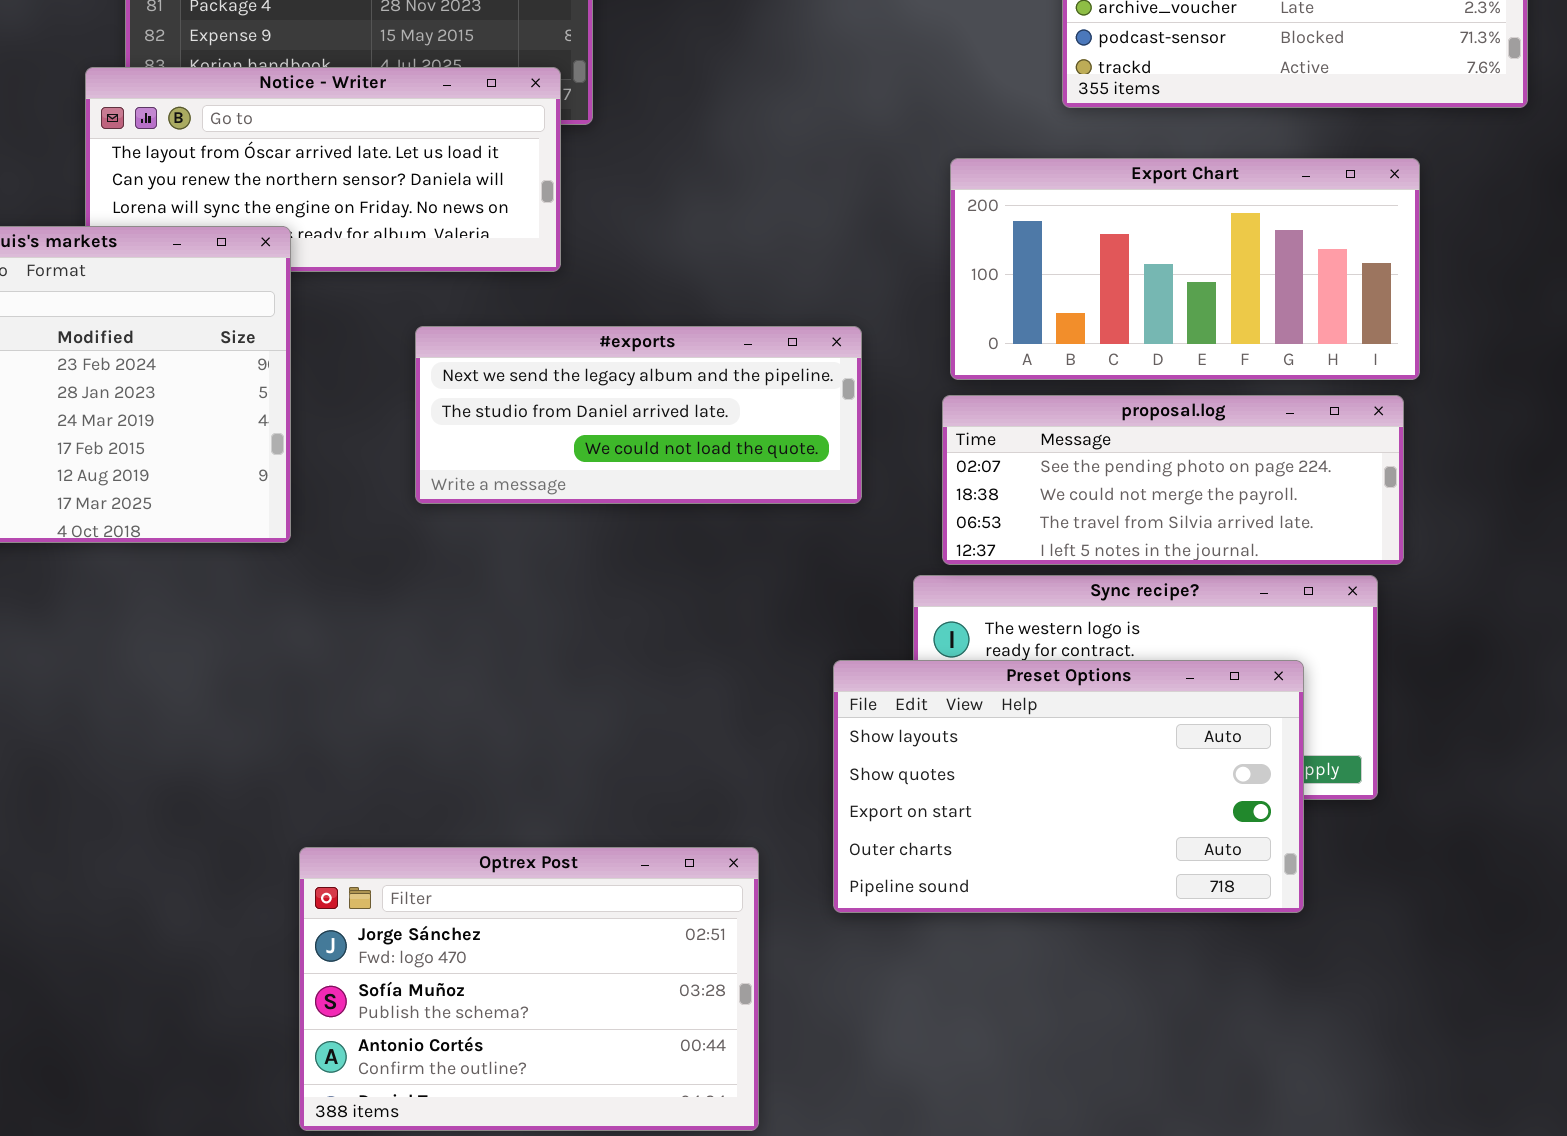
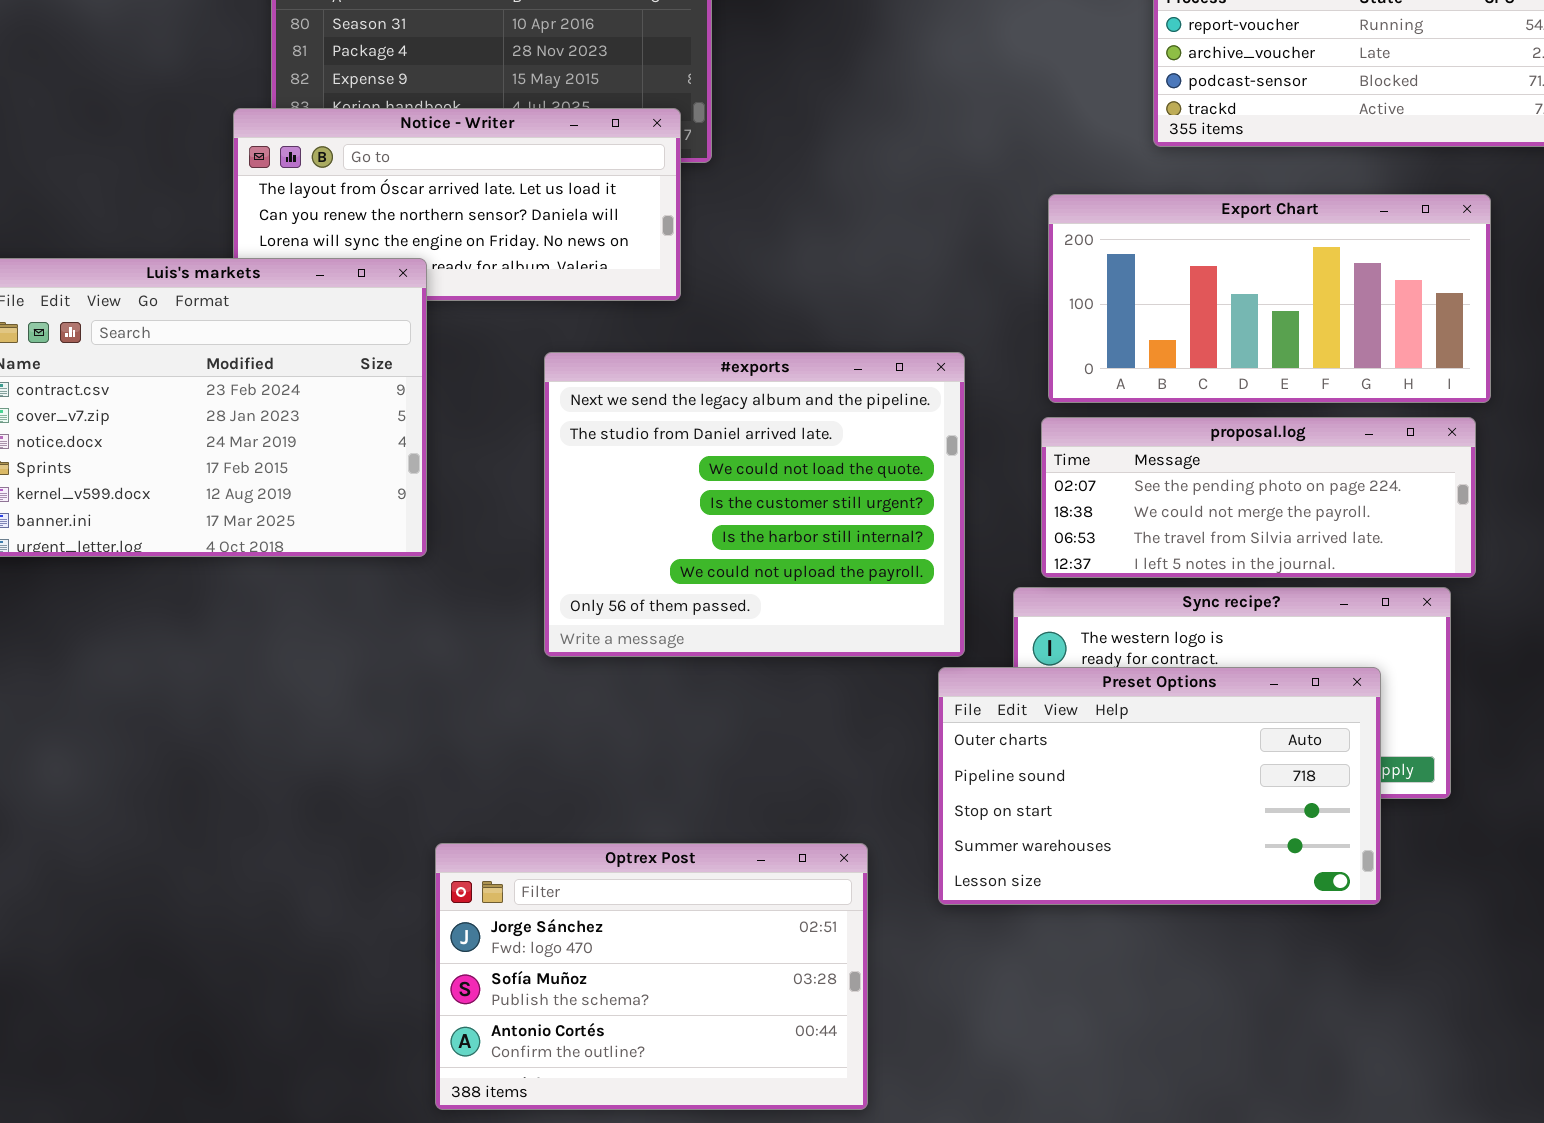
#exports: [415,326,862,504] -> [544,352,965,657], resized
Preset Options: [833,660,1304,913] -> [938,667,1381,905], scrolled down 3 rows

